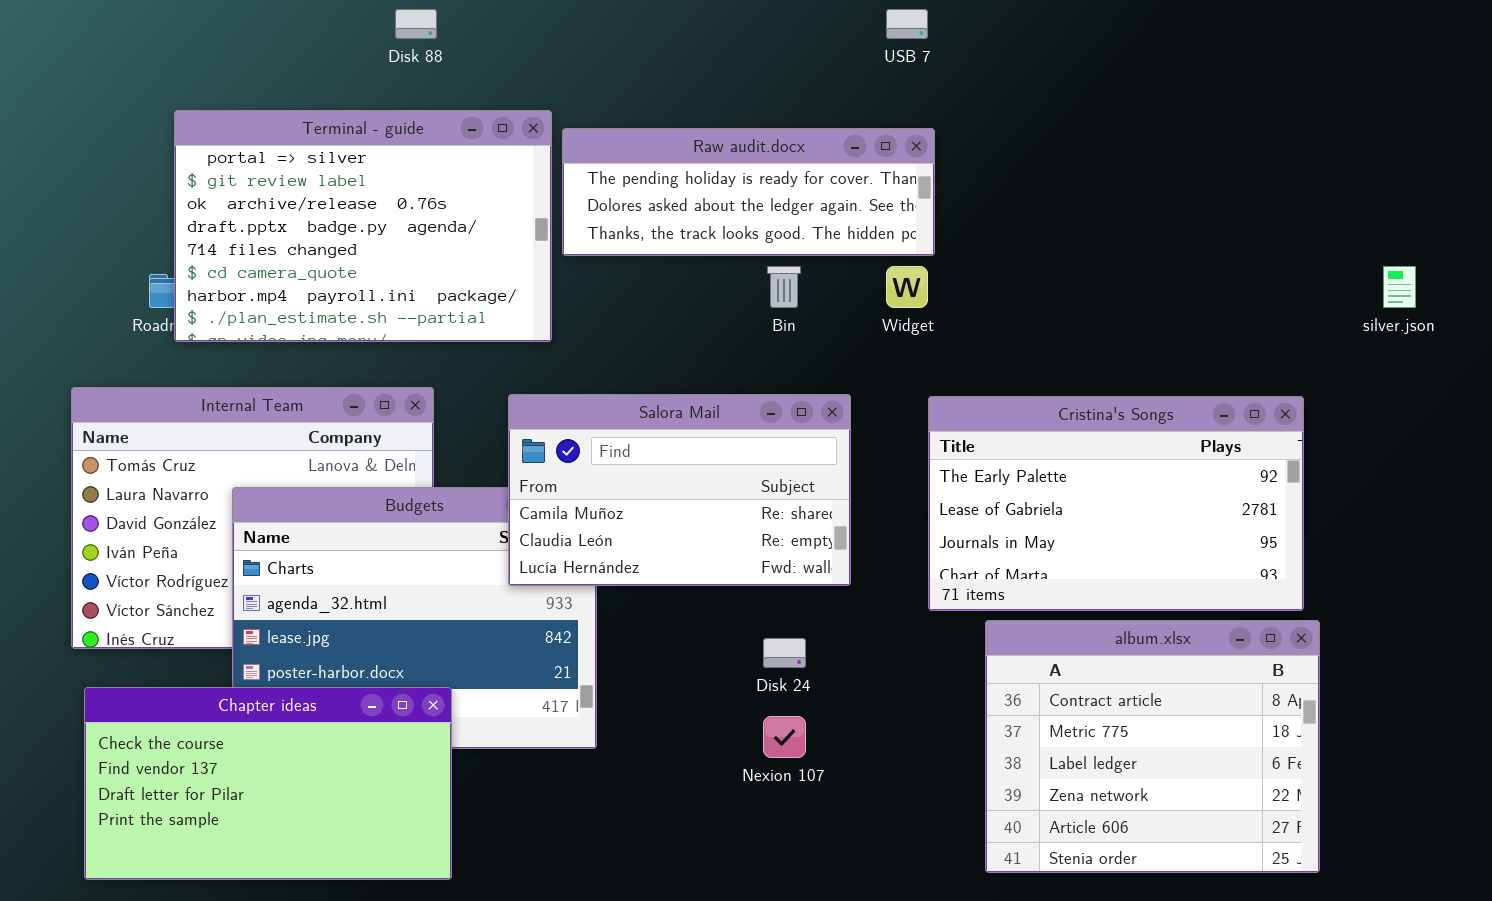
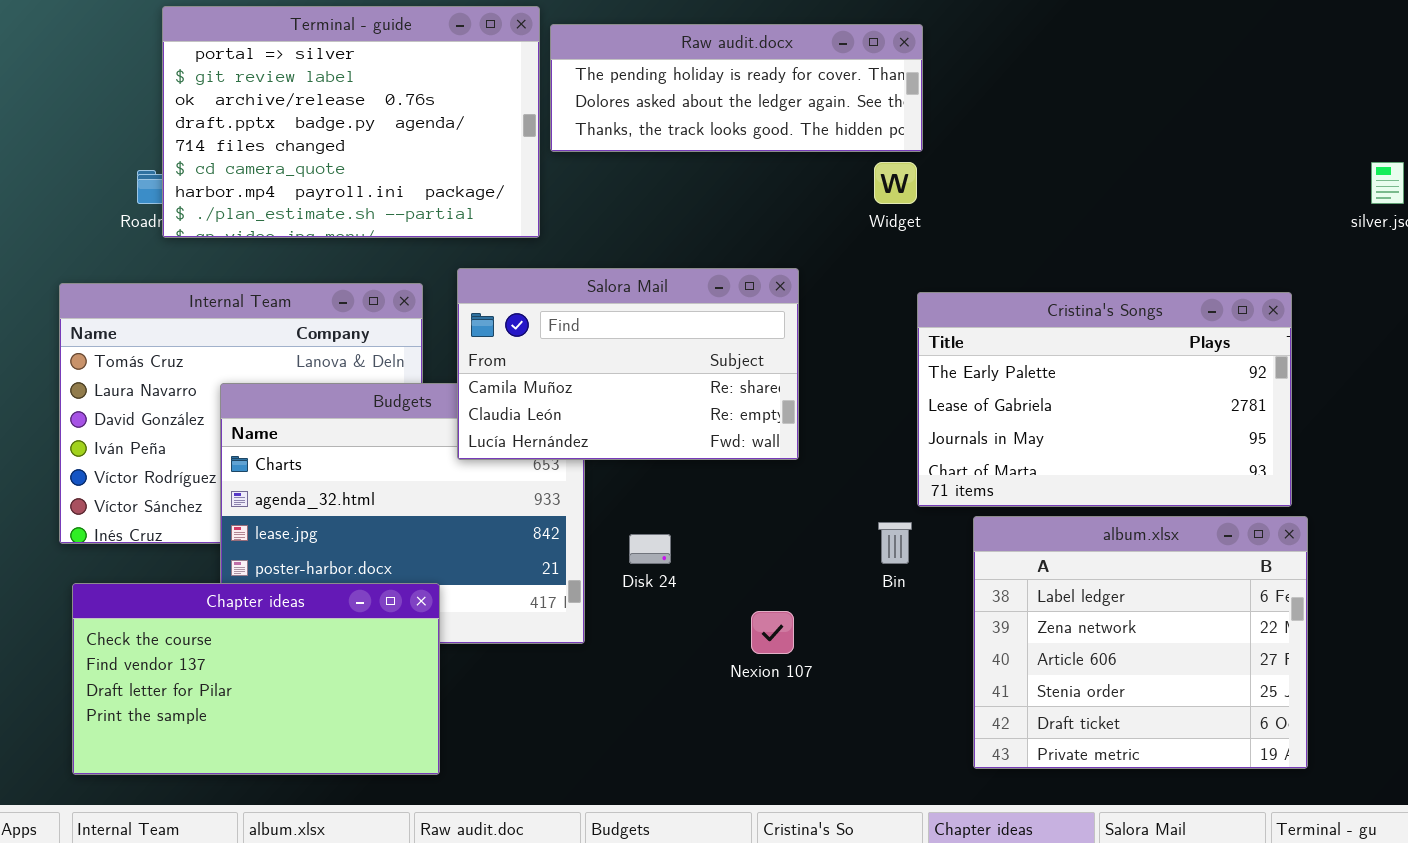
Bin: [767,266,801,308] -> [878,522,912,564], moved
Salora Mail: [508,394,851,586] -> [457,268,799,460], moved
album.xlsx: [985,620,1320,873] -> [973,516,1308,769], scrolled down 2 rows
Disk 24: [763,638,806,668] -> [629,534,671,564], moved

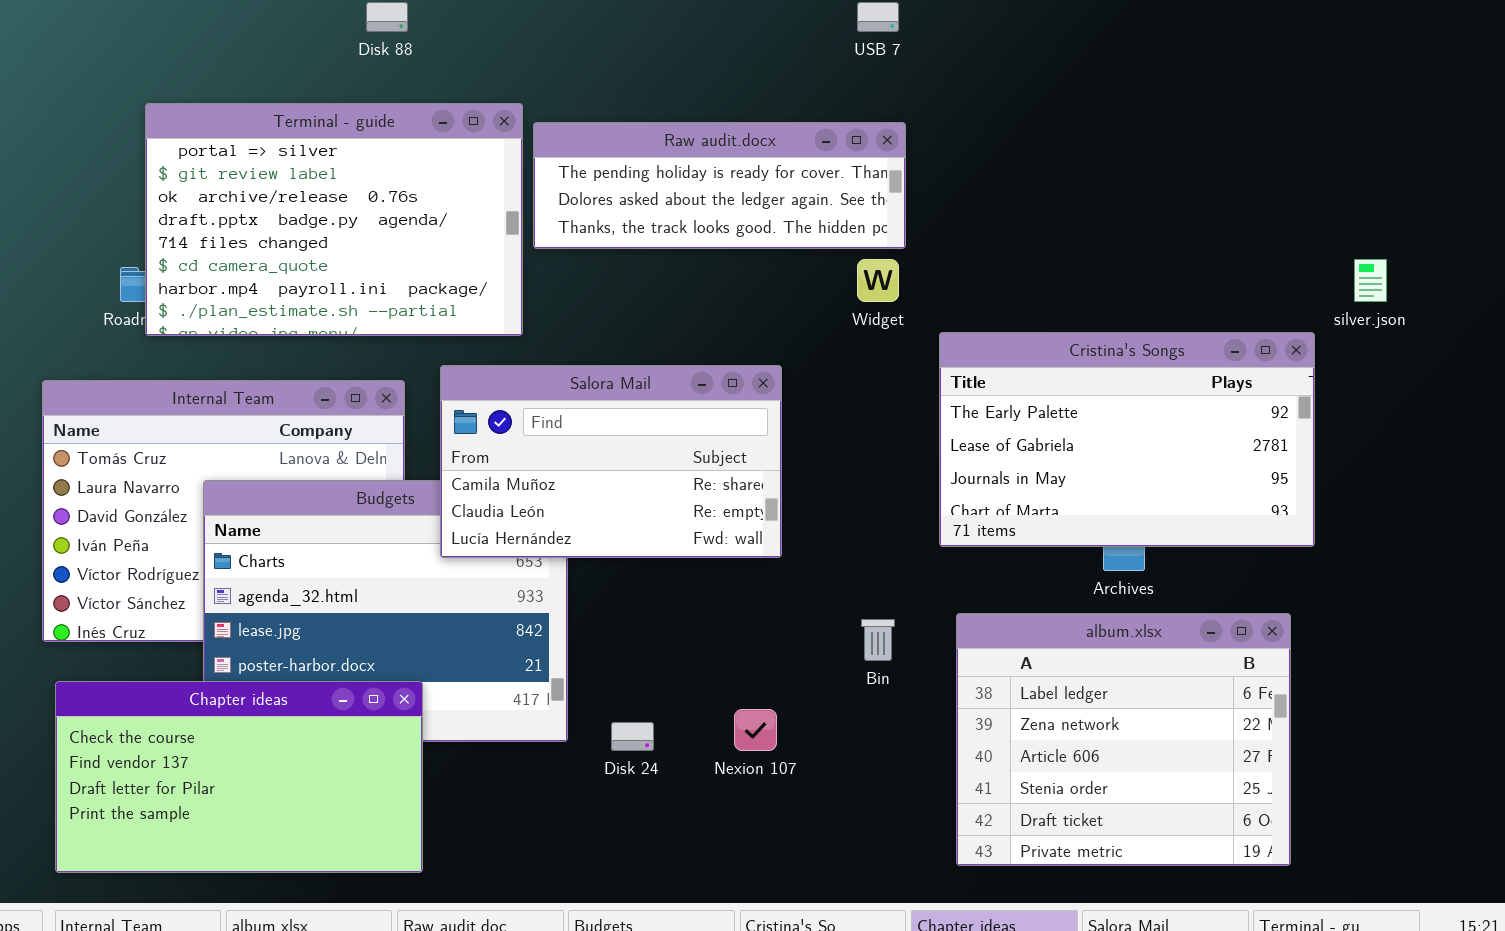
Cristina's Songs: [917,292,1292,507] -> [939,332,1315,547], moved
Disk 24: [629,534,671,564] -> [611,722,654,751], moved

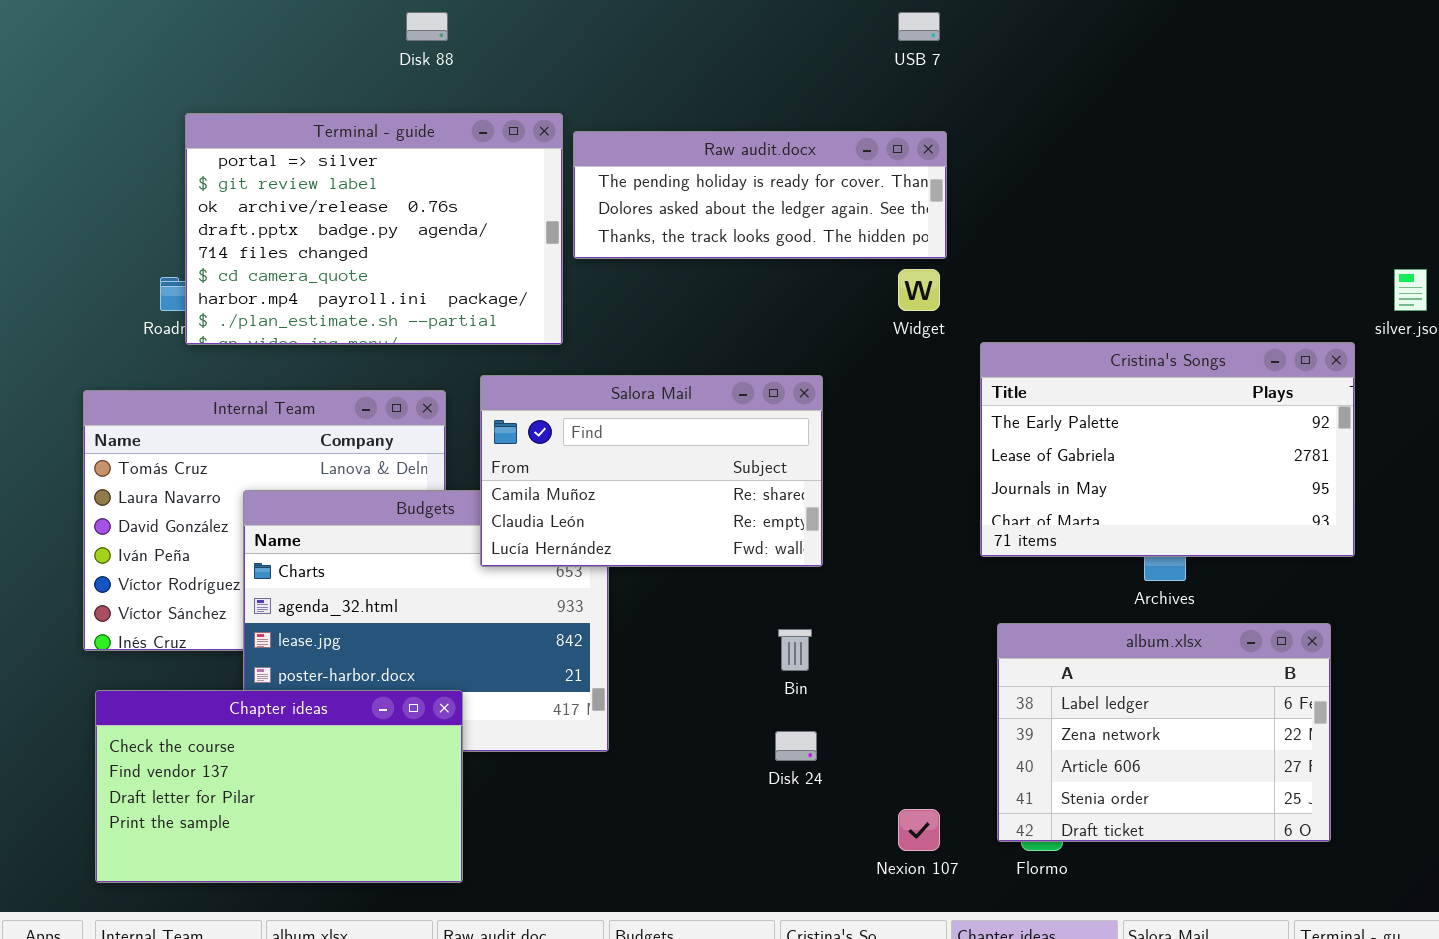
album.xlsx: [956,613,1291,866] -> [997,623,1331,842], resized
Bin: [861,619,895,661] -> [778,629,812,671], moved
Nexion 107: [734,709,777,751] -> [898,809,940,851], moved
Disk 24: [611,722,654,751] -> [775,731,817,761], moved

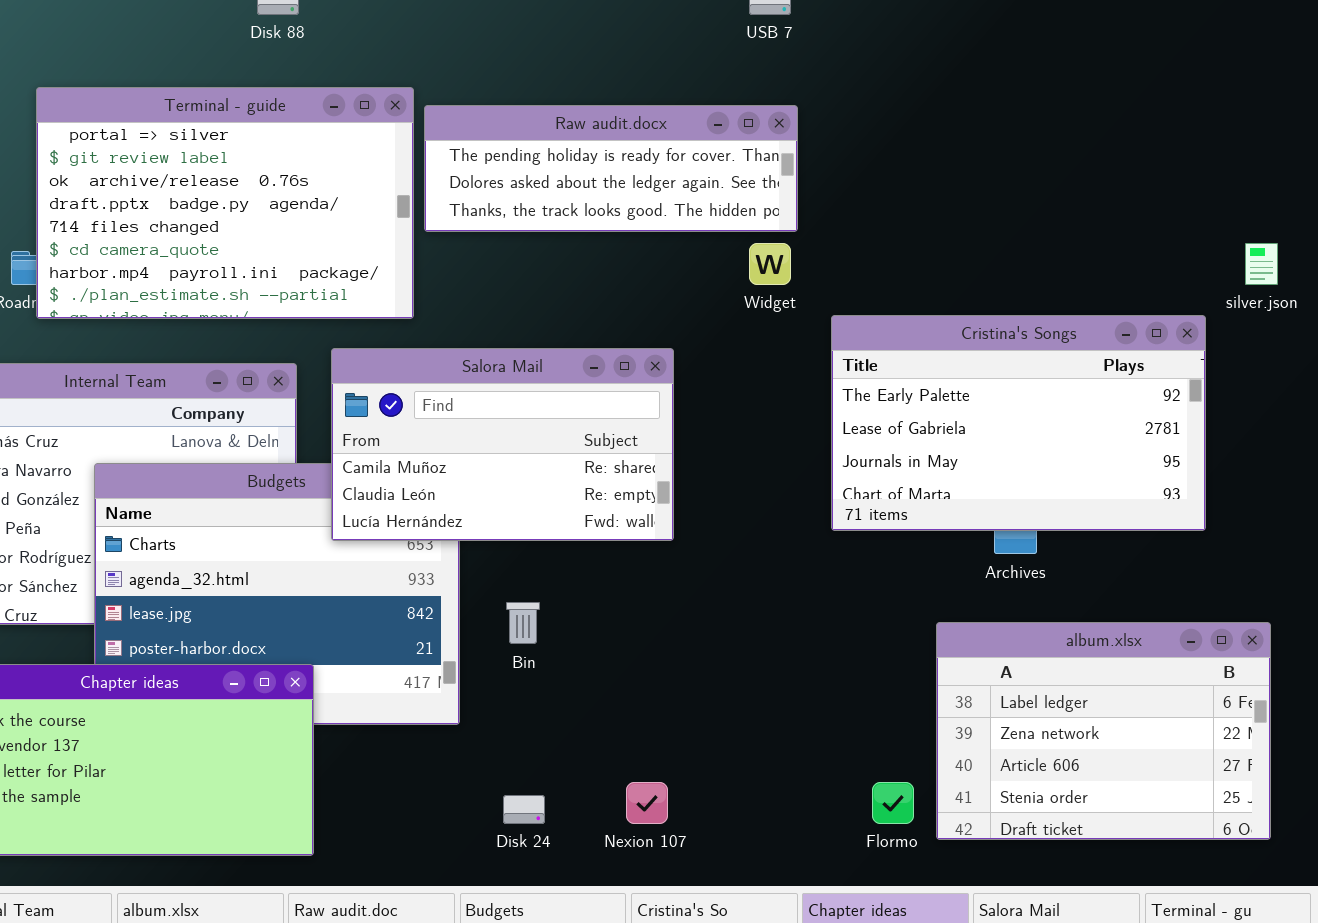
album.xlsx: [997,623,1331,842] -> [936,622,1271,840], moved
Bin: [778,629,812,671] -> [506,602,540,644], moved
Disk 24: [775,731,817,761] -> [503,795,545,824], moved
Nexion 107: [898,809,940,851] -> [626,782,668,824], moved

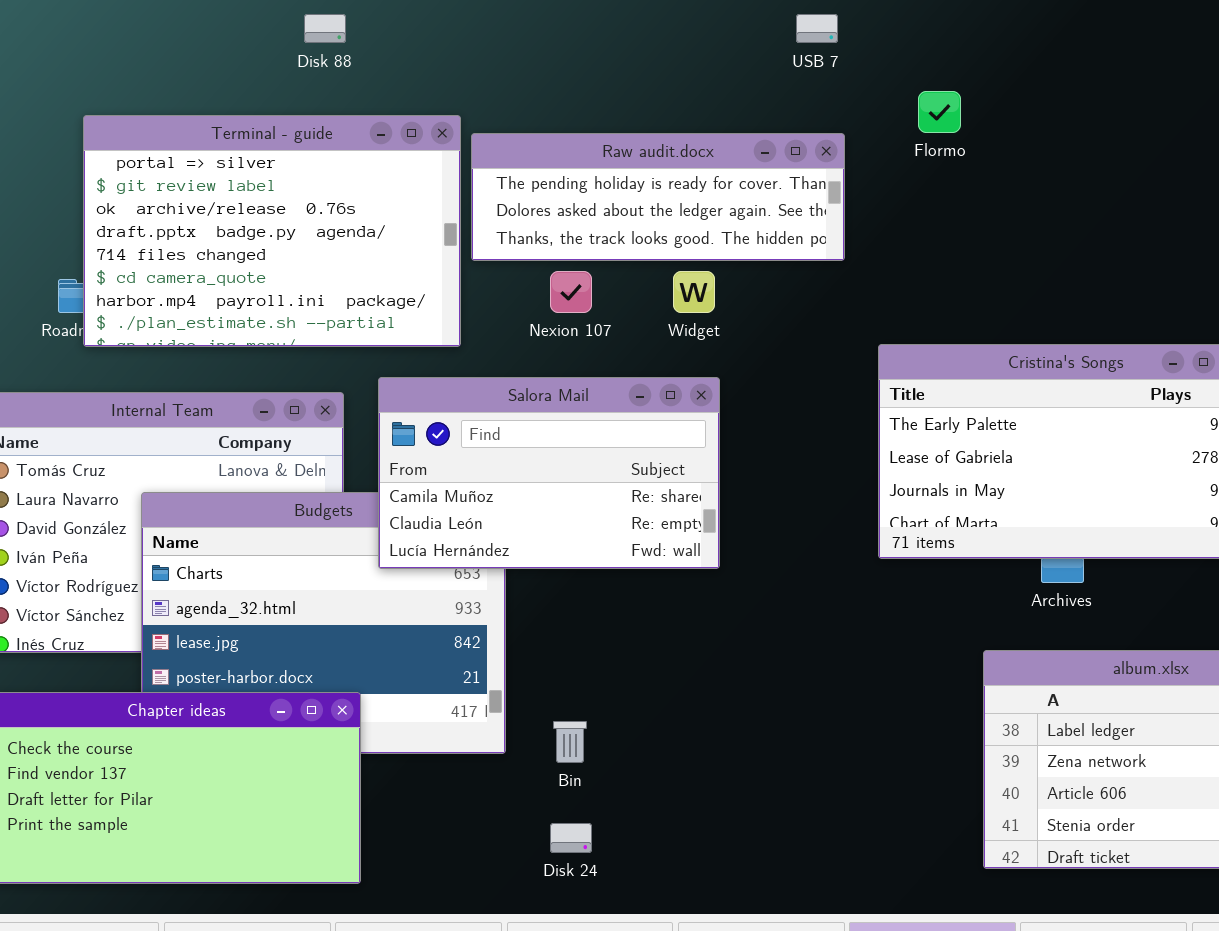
Widget: [749,243,791,285] -> [673,271,715,313], moved
Bin: [506,602,540,644] -> [553,721,587,763], moved
Nexion 107: [626,782,668,824] -> [550,271,592,313], moved
Flormo: [872,782,914,824] -> [918,91,961,133], moved

